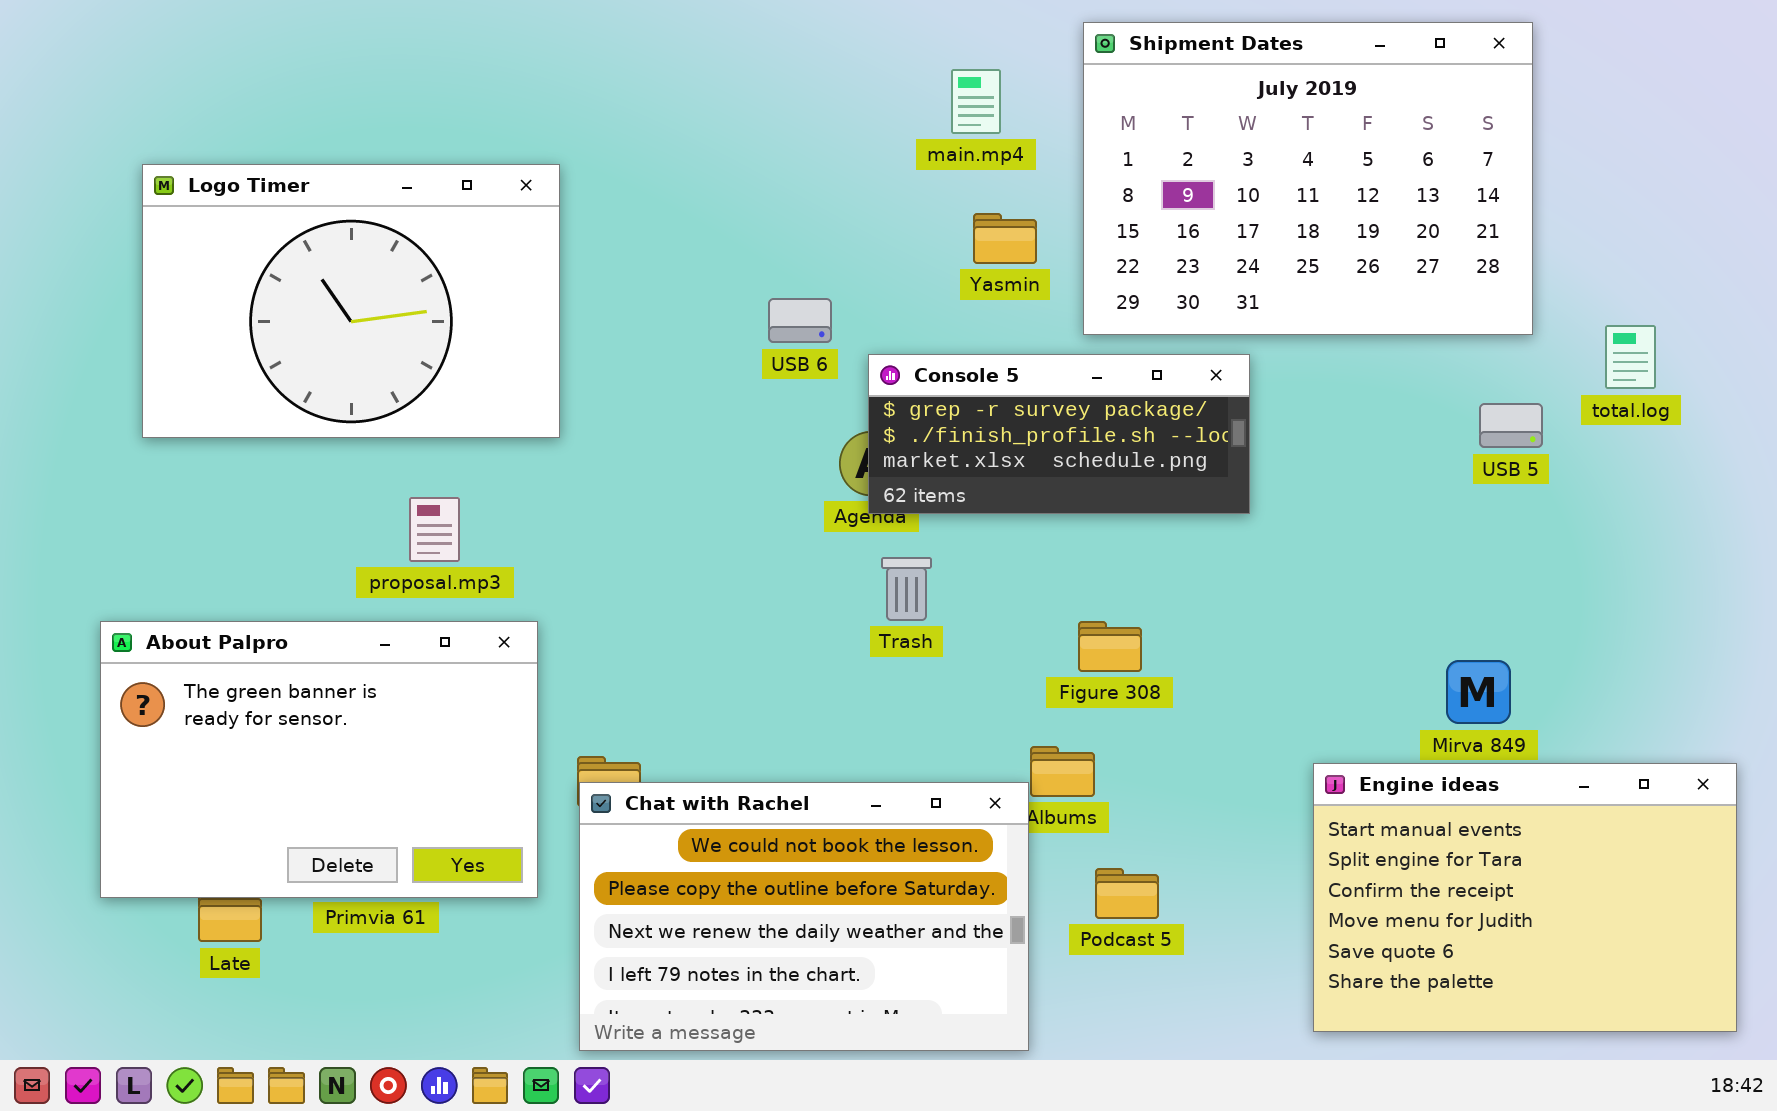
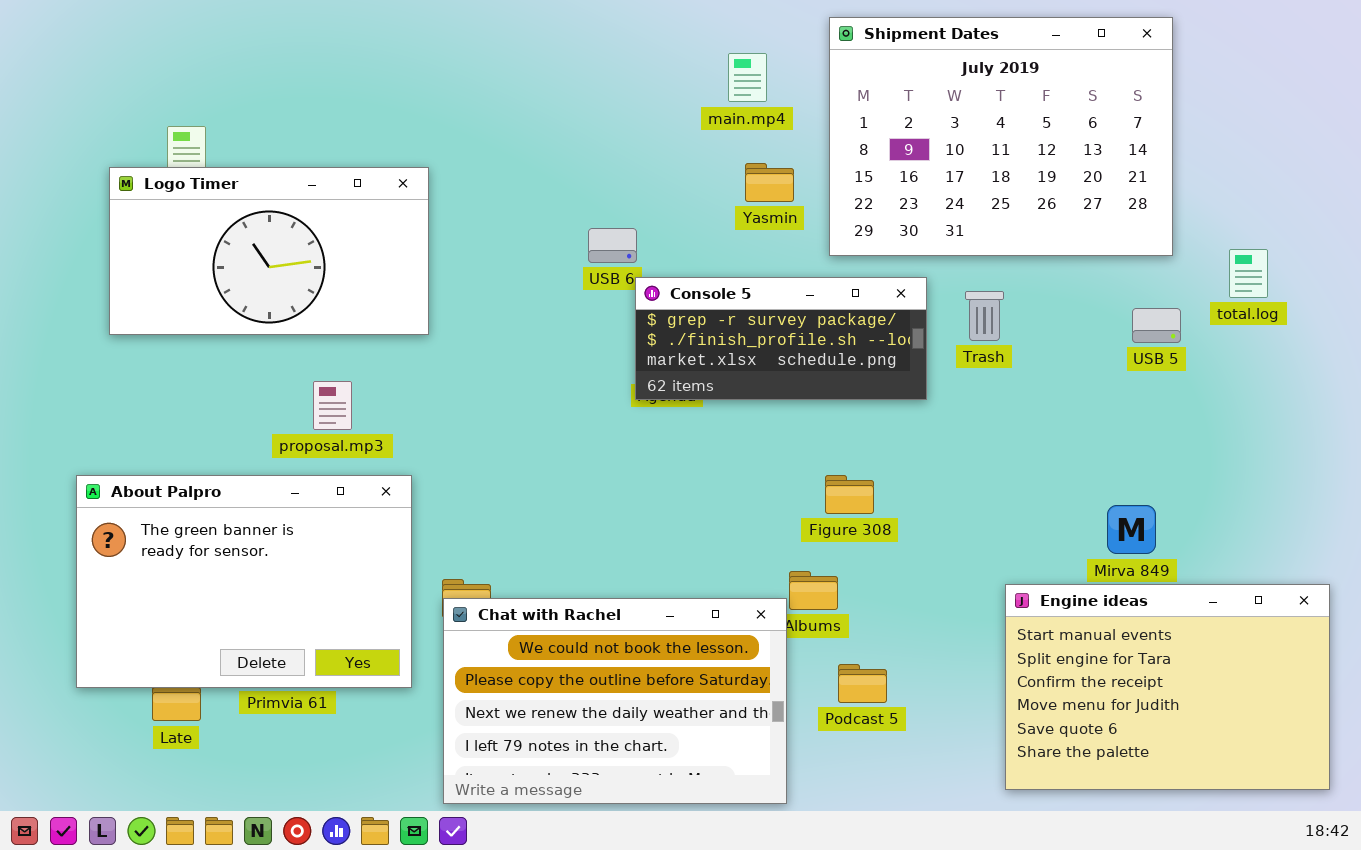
Logo Timer: [142,164,560,438] -> [109,167,429,335], resized
Console 5: [868,354,1250,514] -> [635,277,927,400], moved
Trash: [881,557,932,621] -> [965,291,1004,341], moved

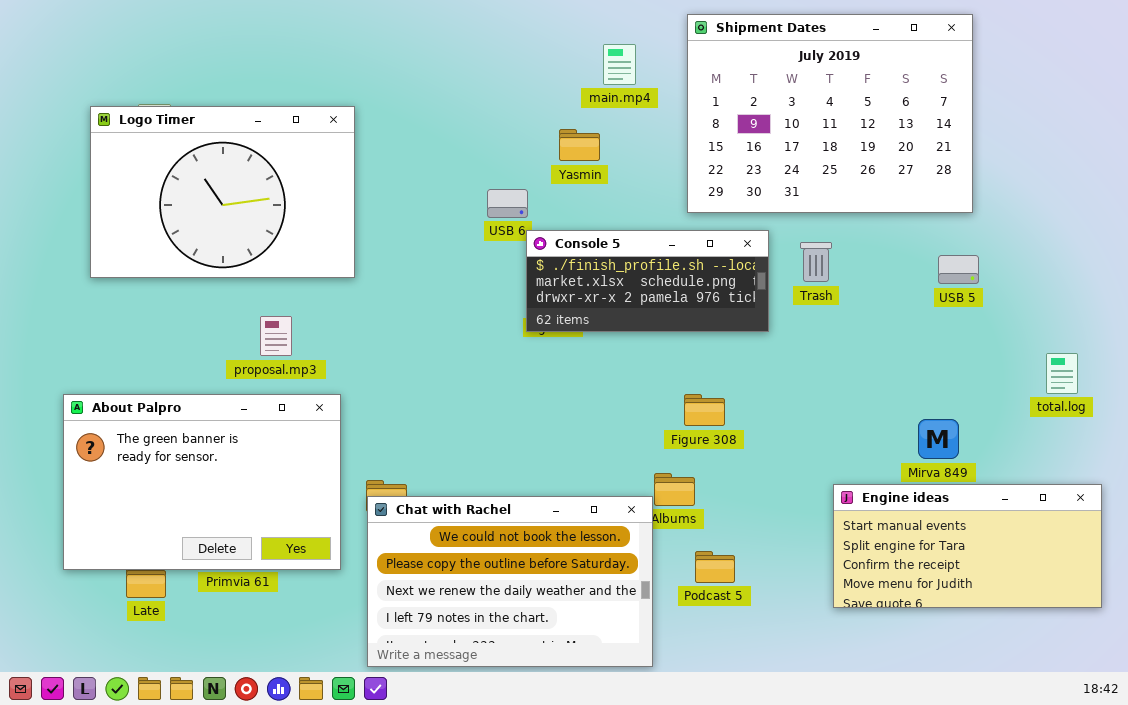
Yasmin: [745,163,794,202] -> [559,129,600,161], moved
Logo Timer: [109,167,429,335] -> [90,106,355,278], resized
total.log: [1229,249,1268,298] -> [1046,353,1078,394], moved
Console 5: [635,277,927,400] -> [526,230,769,332], scrolled down 1 row
Engine ideas: [1005,584,1330,790] -> [833,484,1102,608], resized

